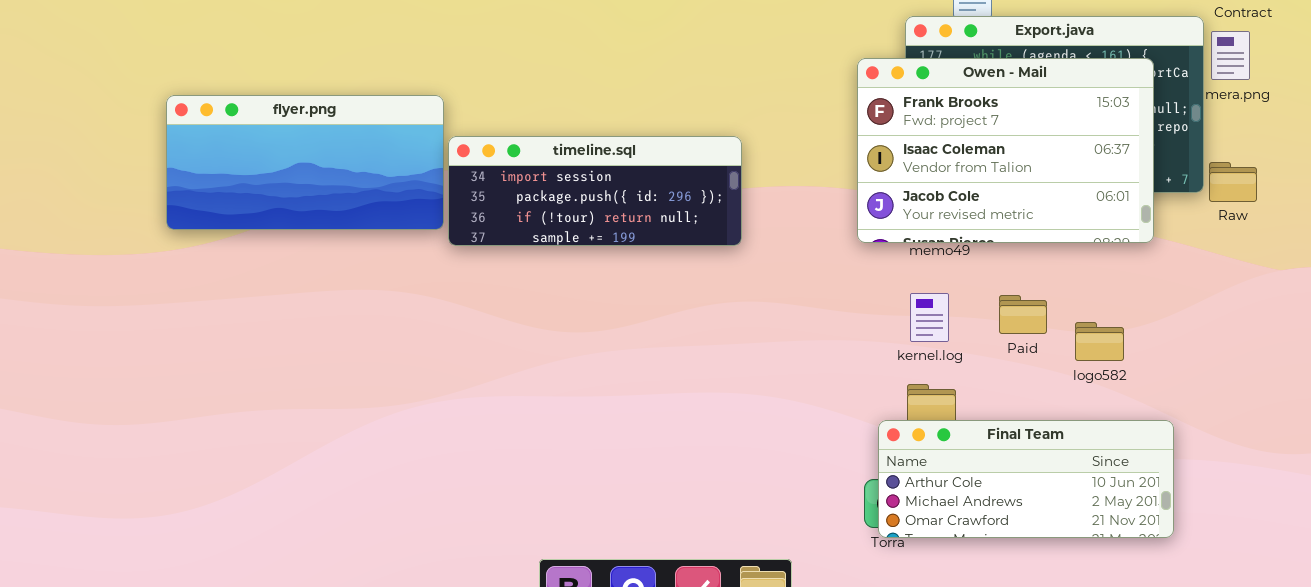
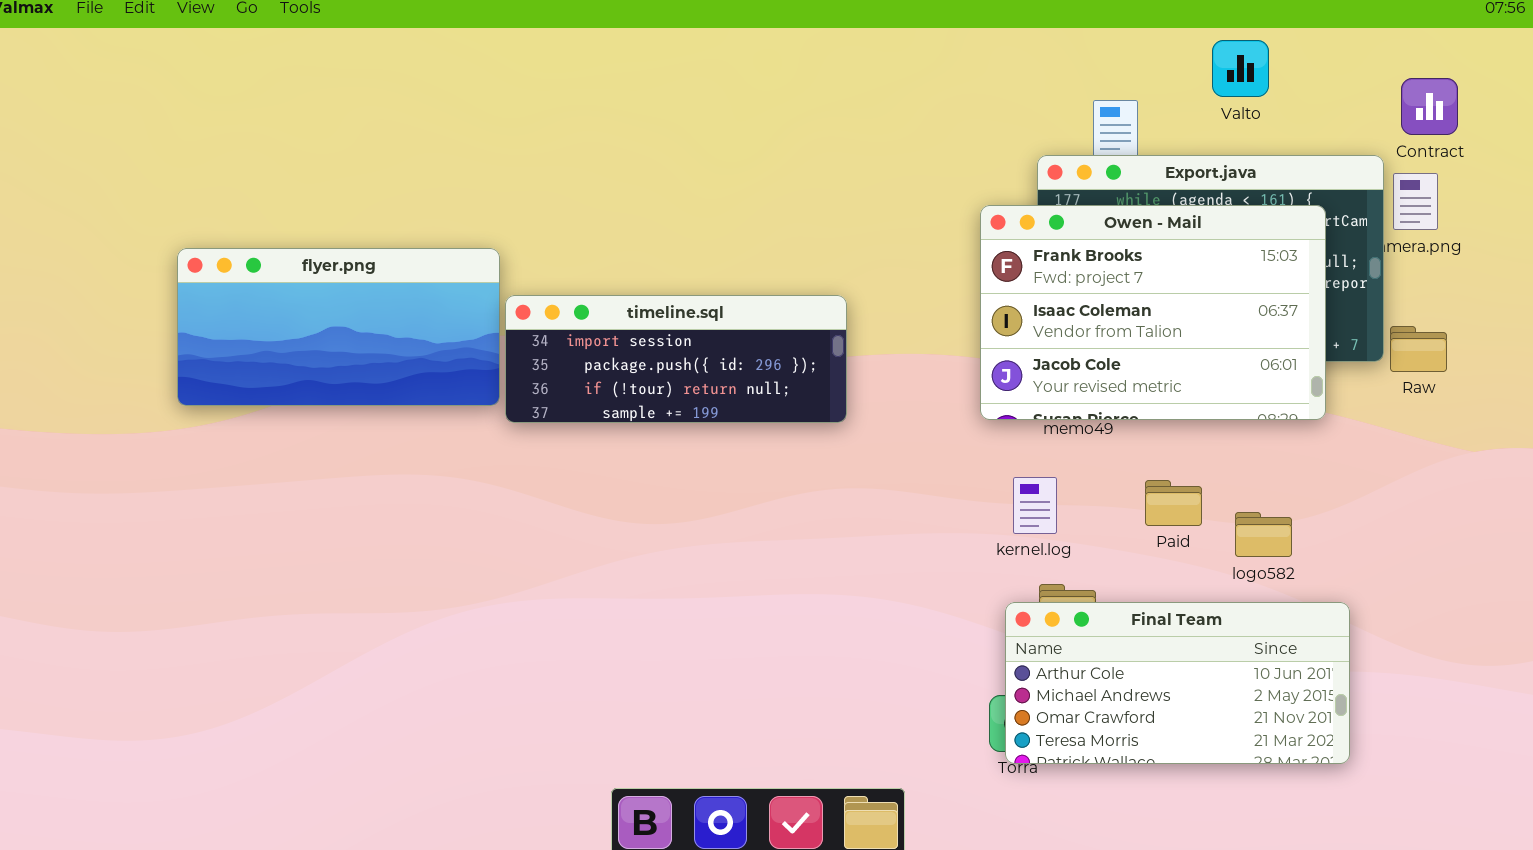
kernel.log: [910,293,949,342] -> [1013,477,1057,534], moved
Final Team: [878,420,1174,538] -> [1005,602,1350,764], resized

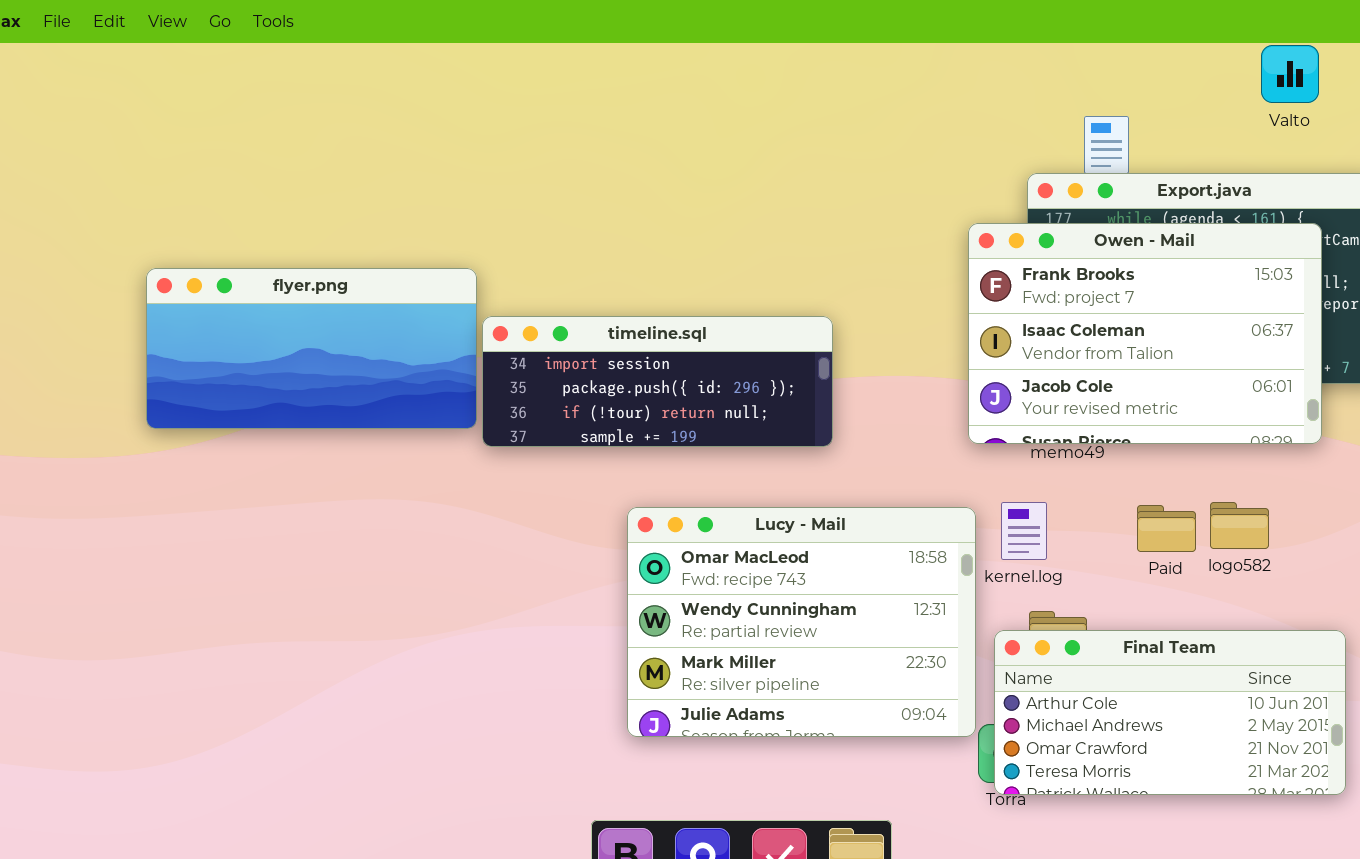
Valto: [1212,40,1269,97] -> [1261,45,1319,103], moved
Lucy - Mail: none -> [627,507,976,737], opened
logo582: [1235,512,1292,557] -> [1210,502,1269,549], moved

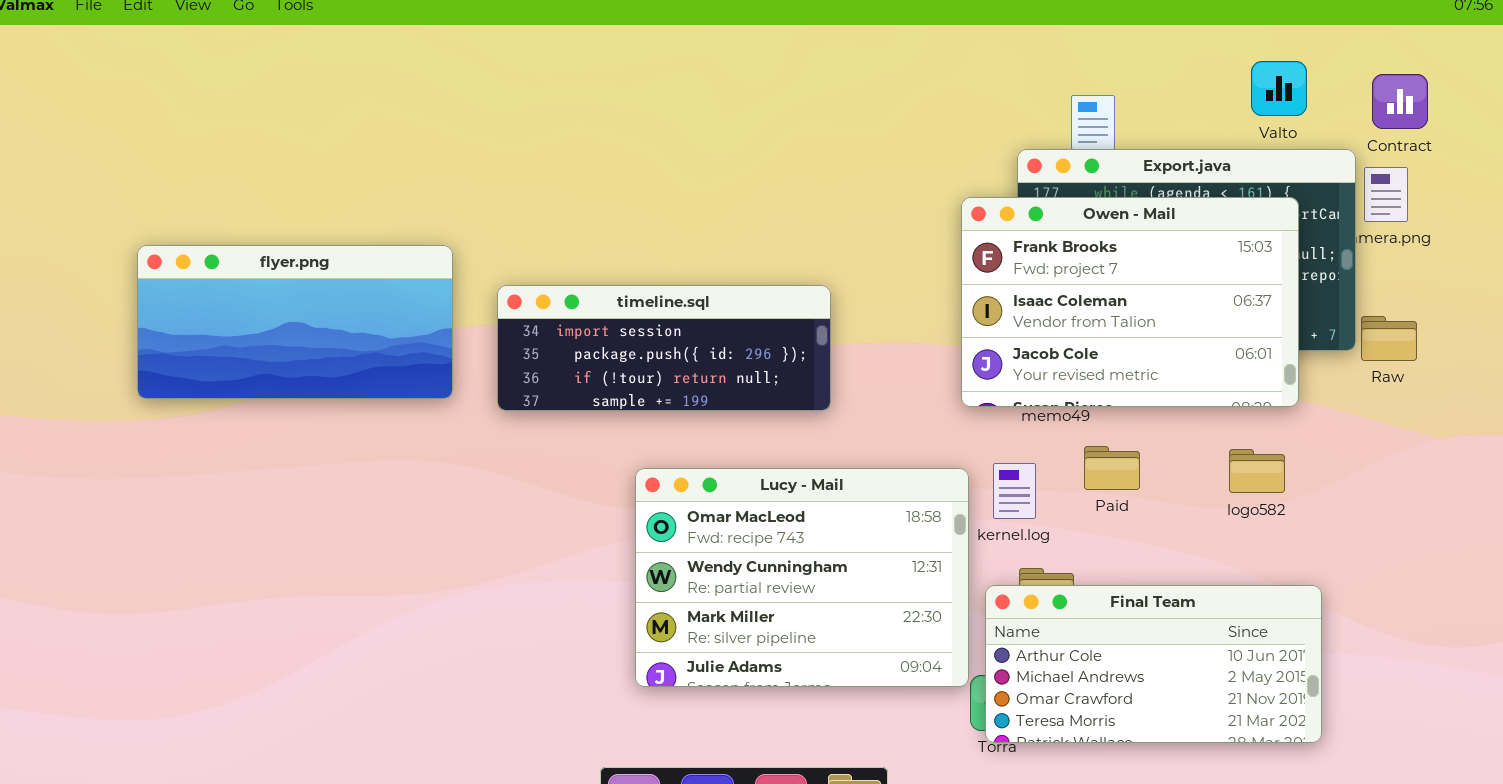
Valto: [1261,45,1319,103] -> [1251,61,1307,116], moved
flyer.png: [146,268,477,429] -> [137,245,453,399], moved
logo582: [1210,502,1269,549] -> [1229,449,1285,493], moved
Paid: [1137,505,1196,552] -> [1084,446,1140,490], moved

